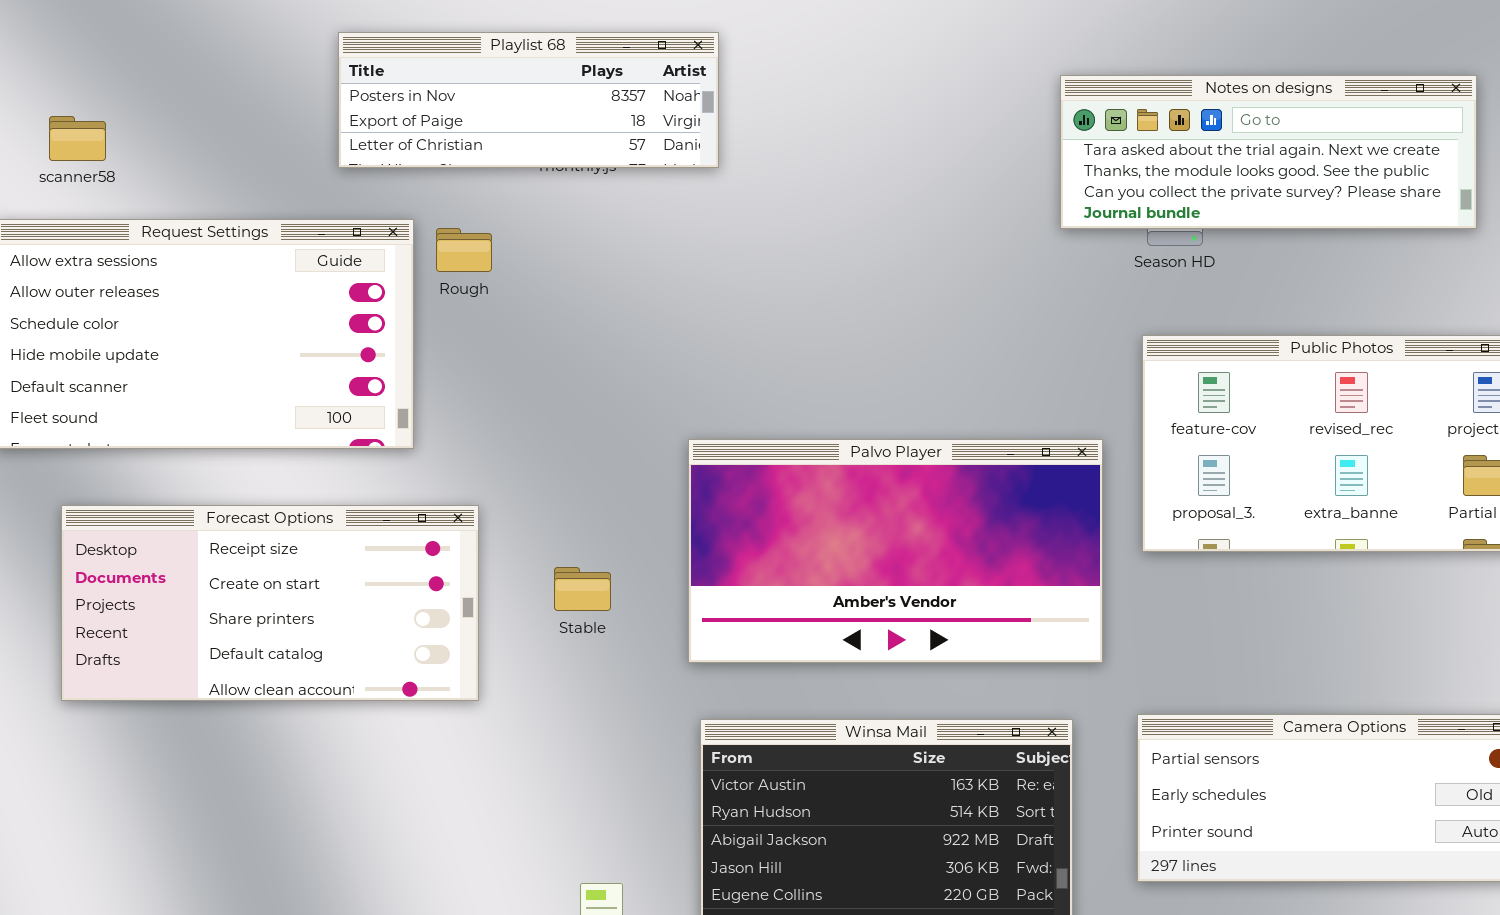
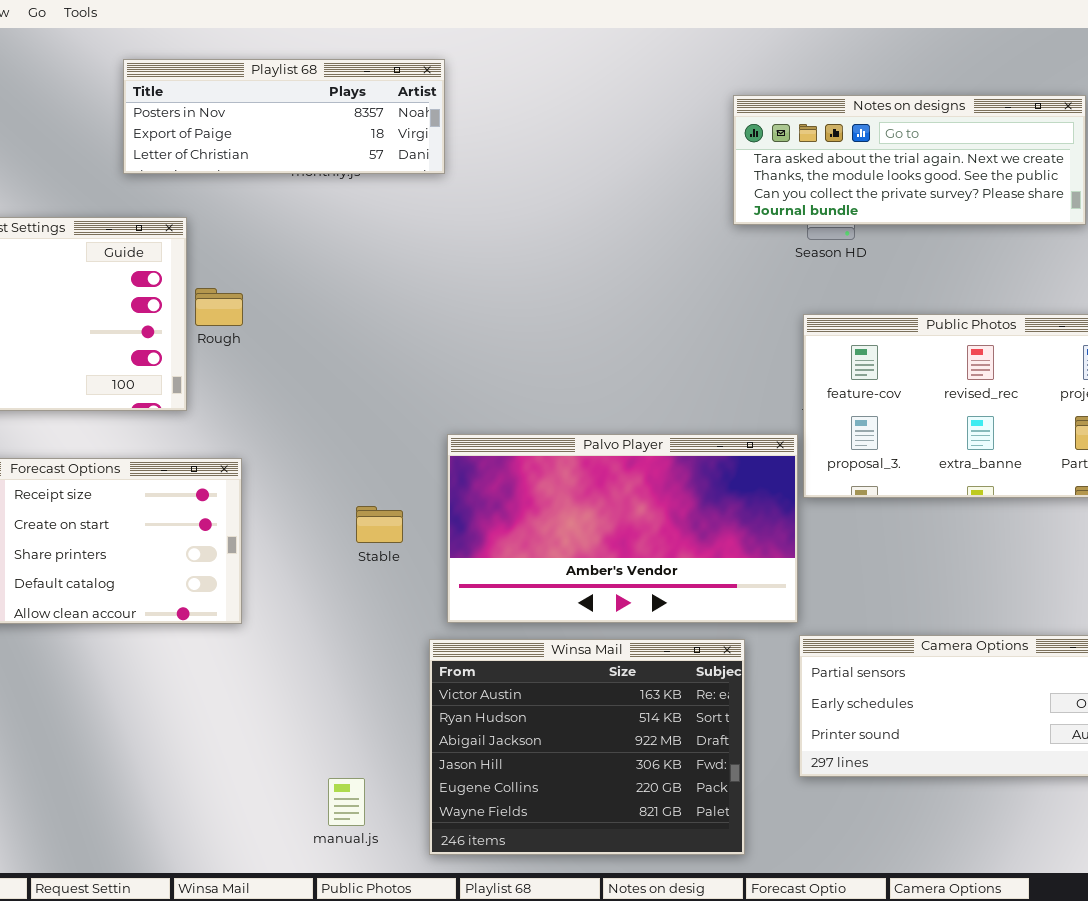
Rough: [436,228,492,272] -> [195,288,243,326], moved
Palvo Player: [688,439,1103,663] -> [447,434,798,623], moved
Stable: [554,567,611,611] -> [356,506,403,543], moved

